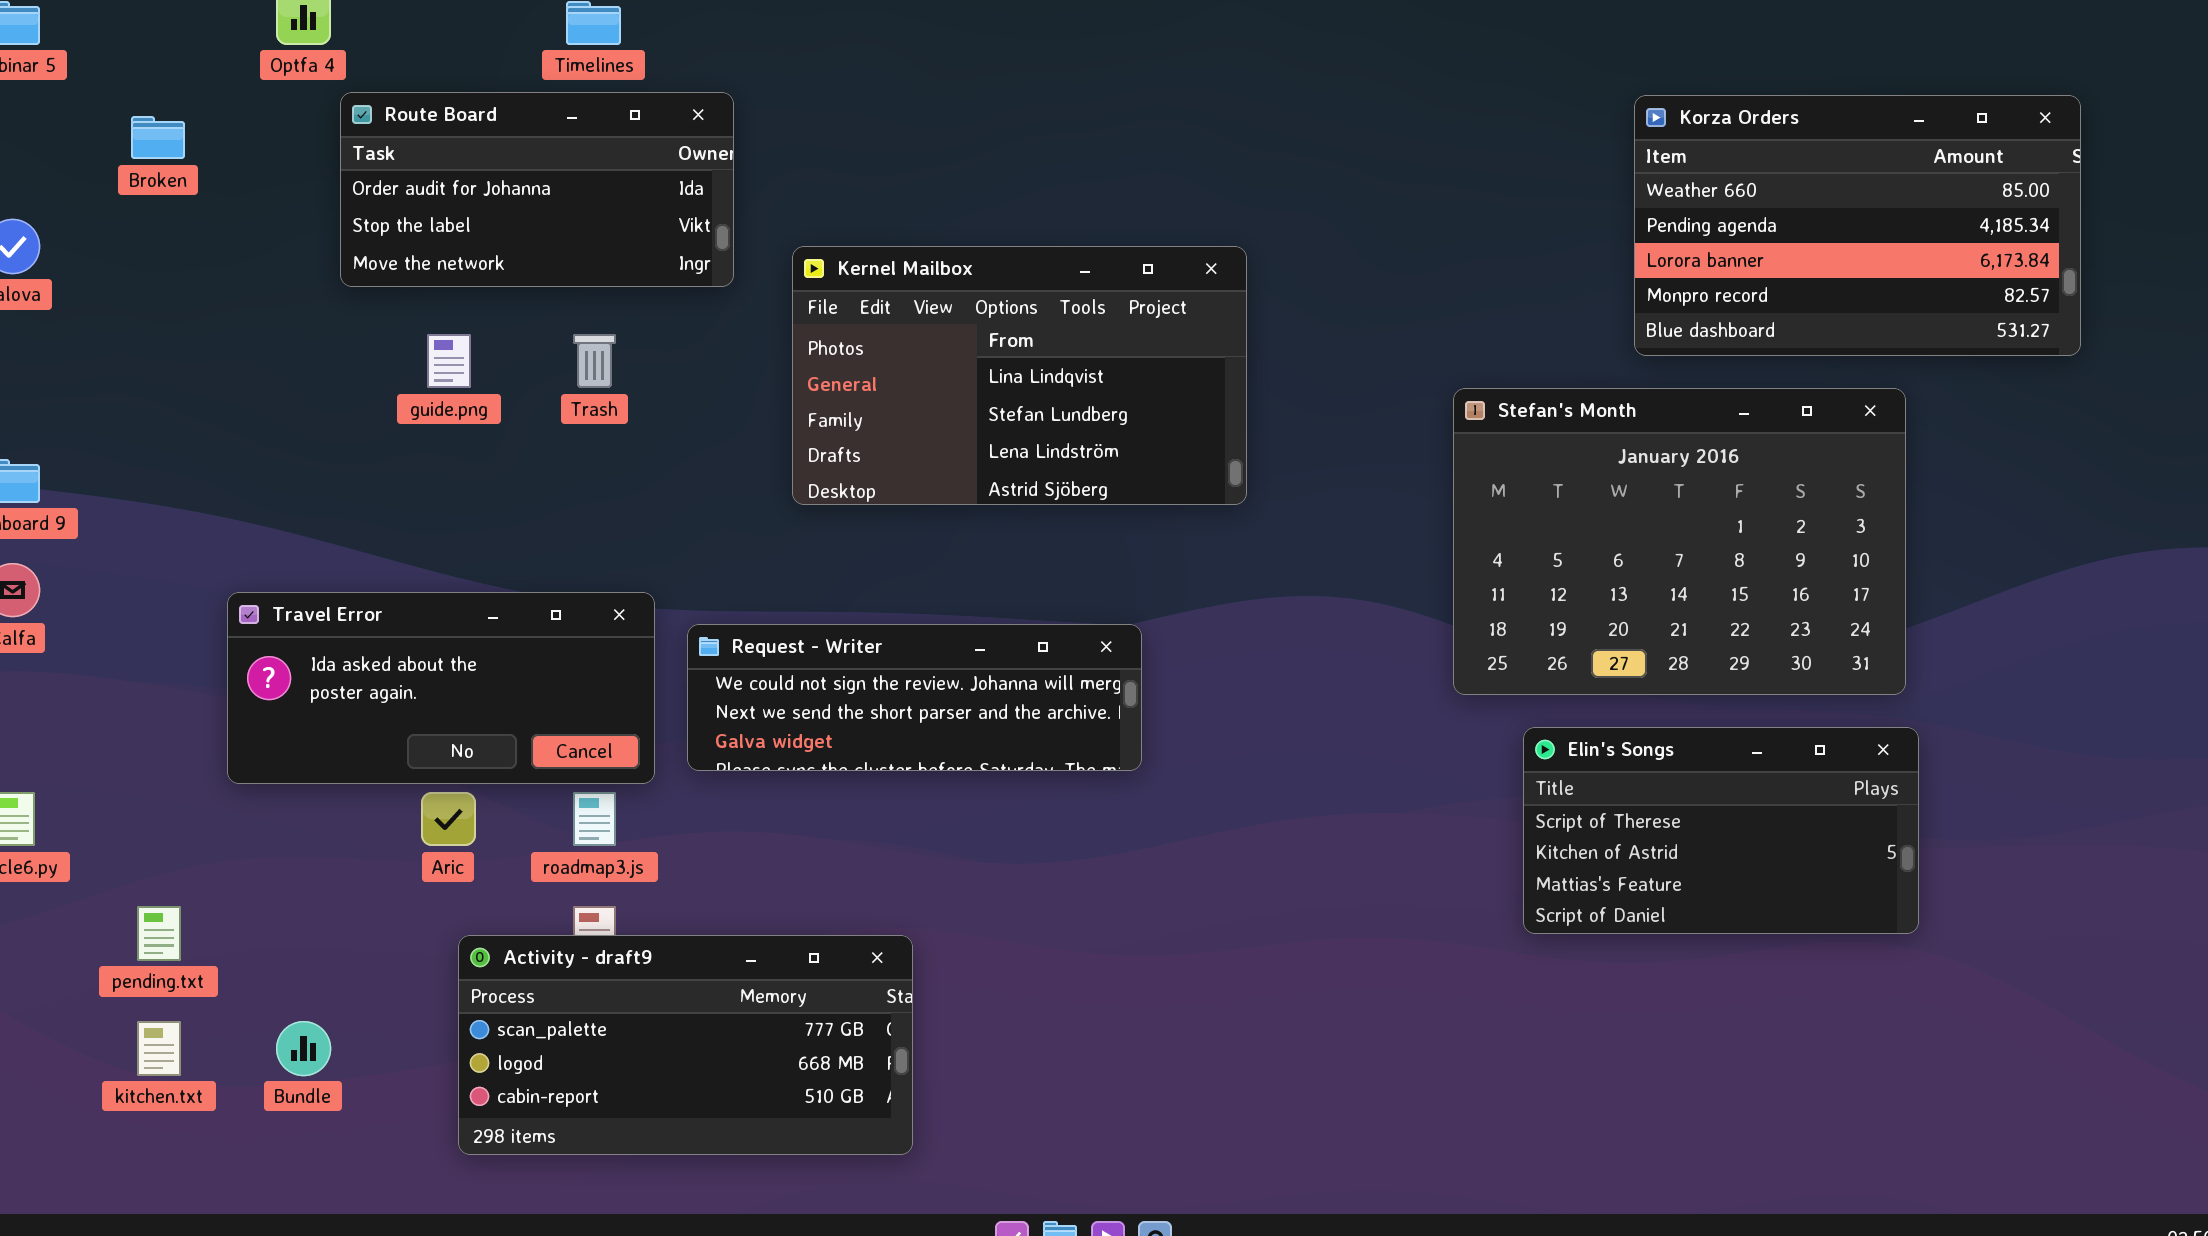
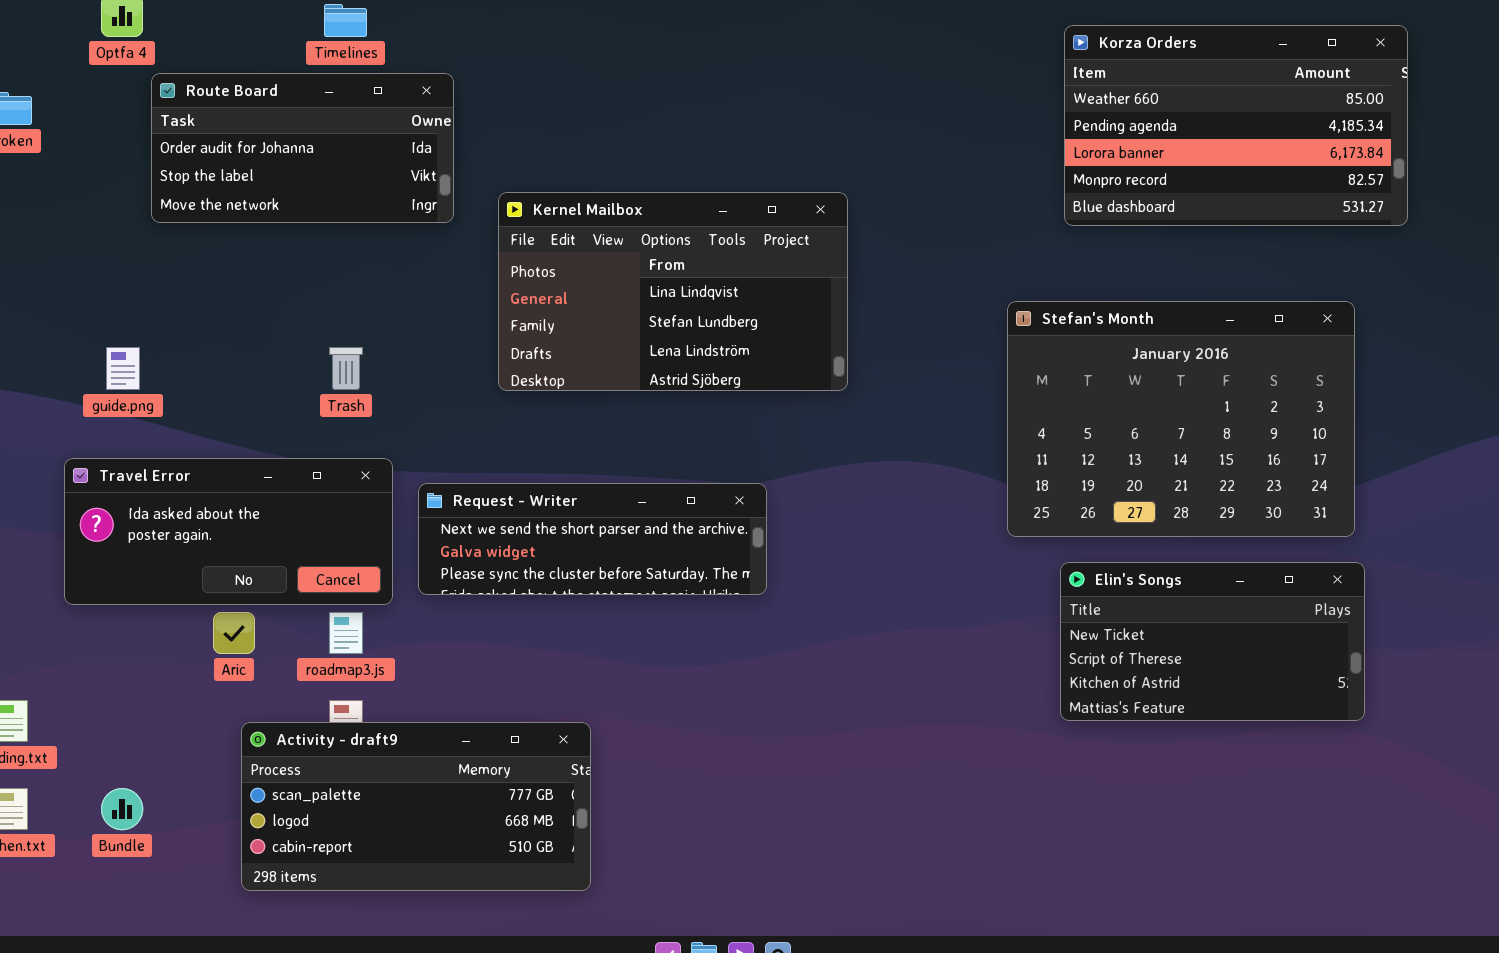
Korza Orders: [1634,95,2081,356] -> [1064,25,1408,226], moved
guide.png: [427,334,471,388] -> [106,347,140,390], moved
Trash: [573,334,616,388] -> [329,347,363,390], moved
Request - Writer: [687,624,1142,771] -> [418,483,767,595], scrolled down 1 row
Elin's Songs: [1523,727,1919,934] -> [1060,562,1365,721], scrolled up 1 row

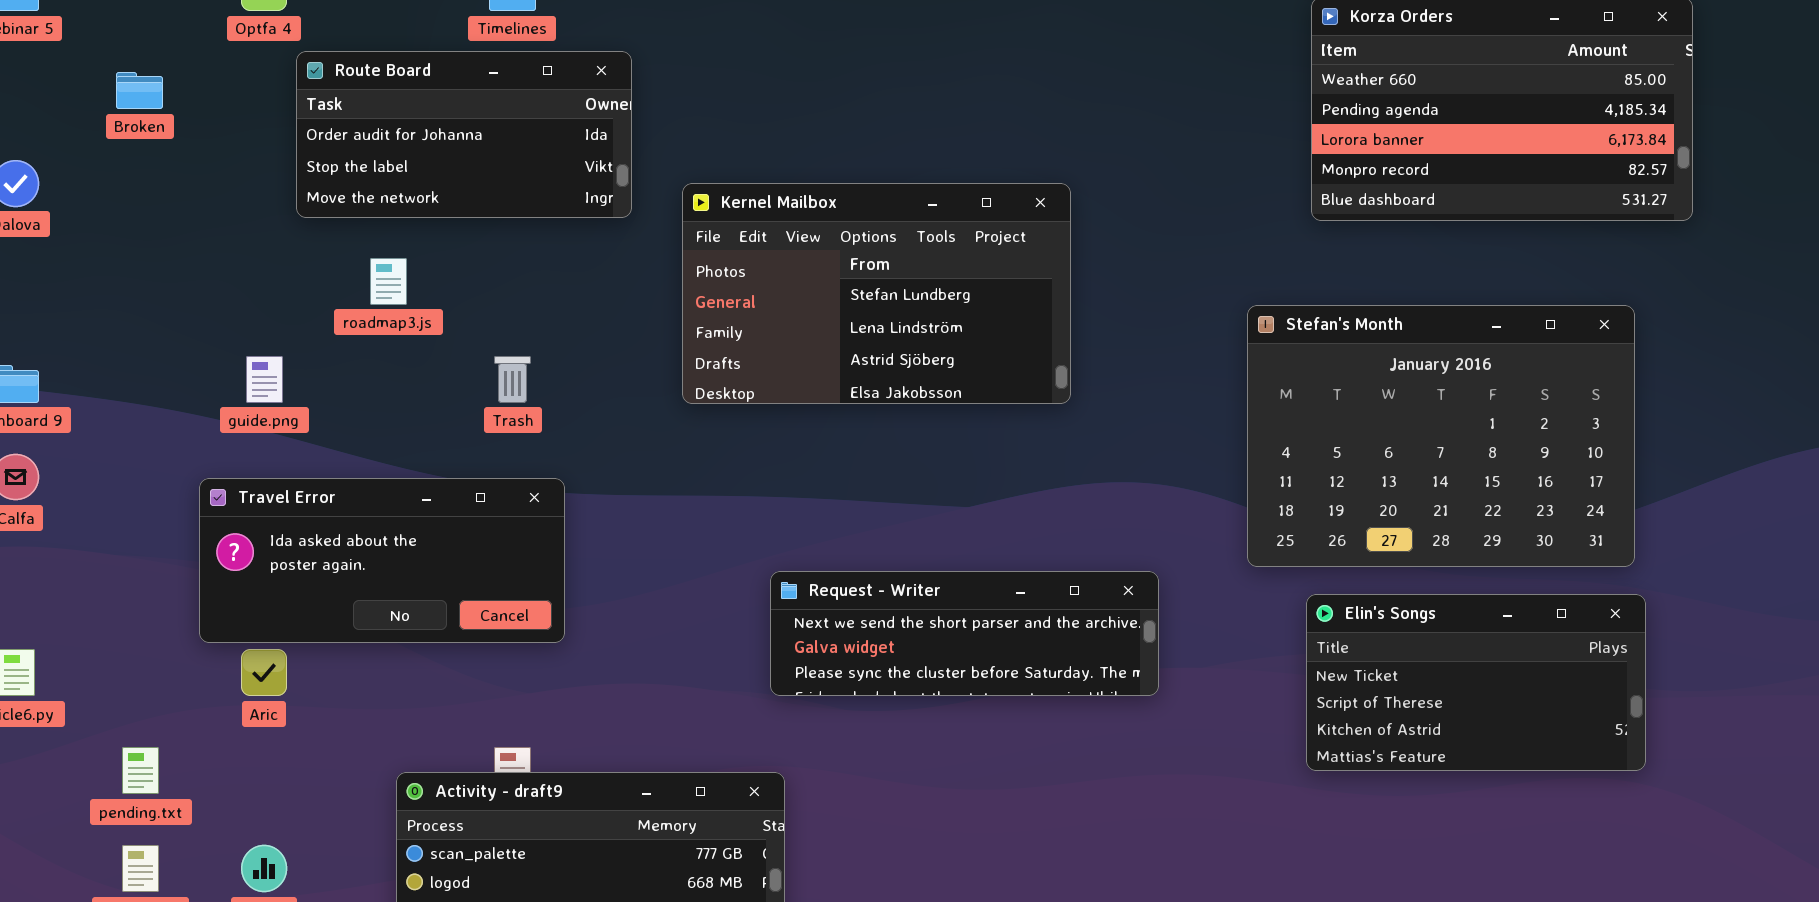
Kernel Mailbox: [498,192,848,391] -> [682,183,1071,404], scrolled down 1 row
Request - Writer: [418,483,767,595] -> [770,571,1159,696], moved
Aric: [213,612,255,654] -> [241,649,287,696], moved
roadmap3.js: [329,612,363,654] -> [370,258,407,305], moved

